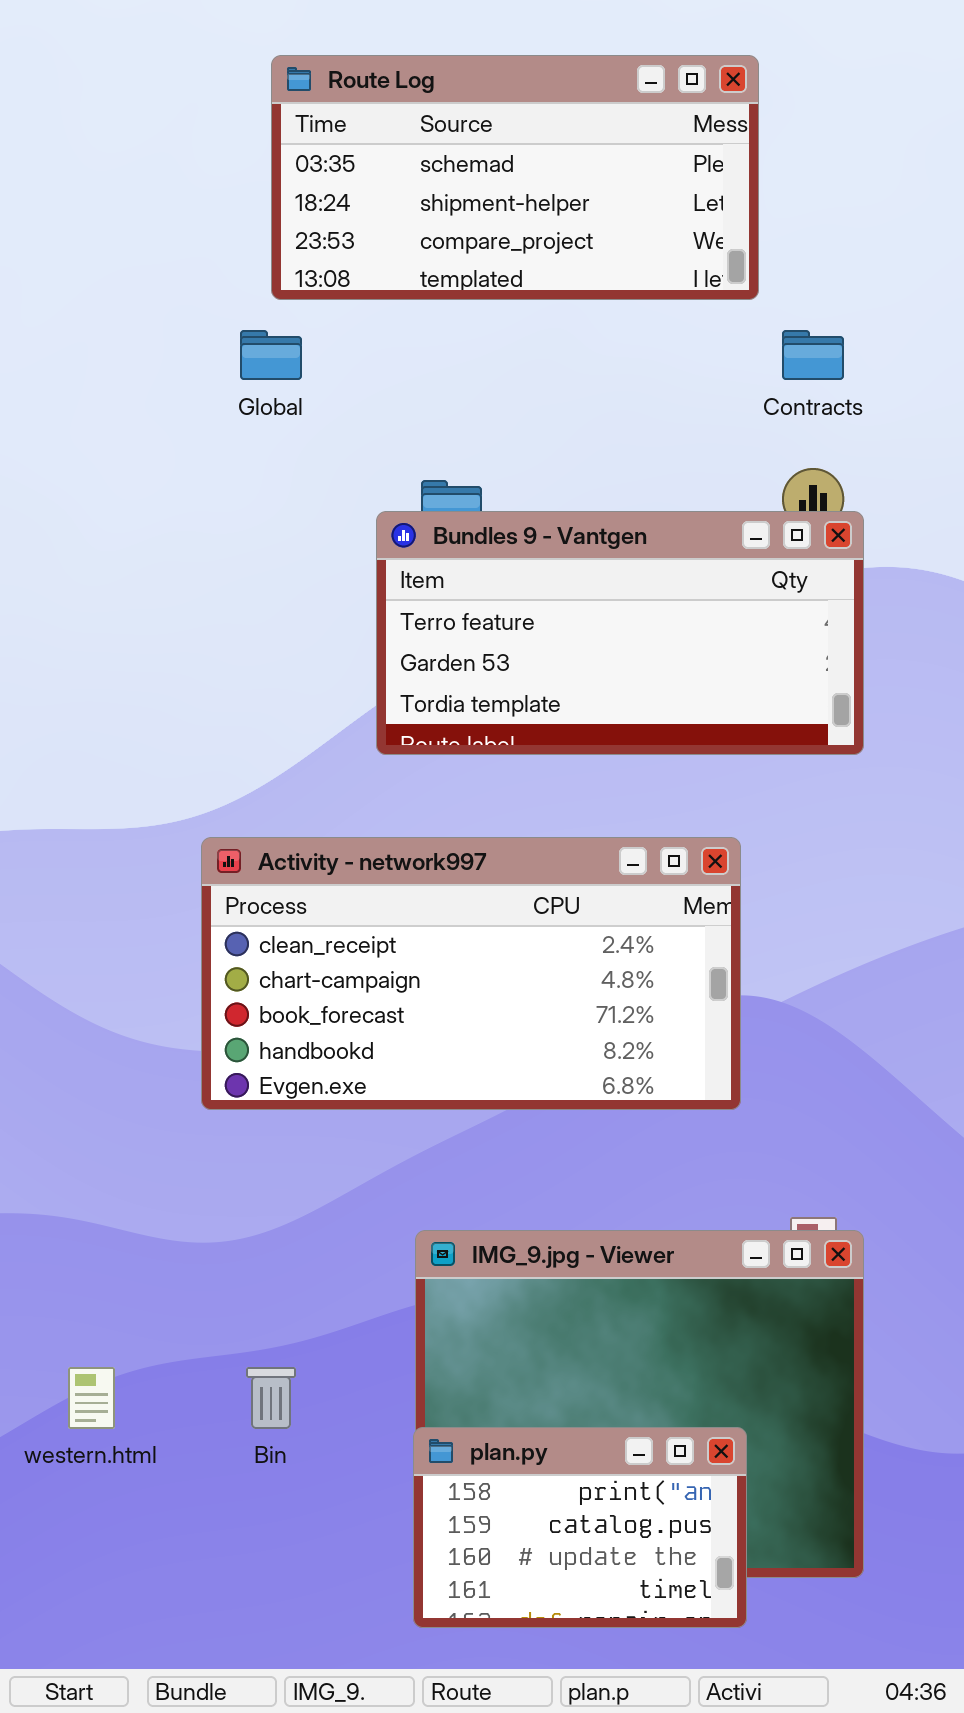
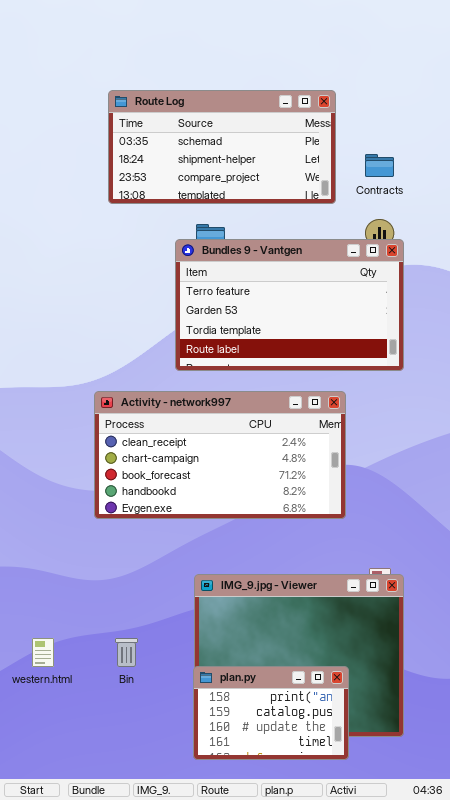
Route Log: [271,55,759,300] -> [108,90,336,204], moved
Bundles 9 - Vantgen: [376,511,864,755] -> [175,239,404,371], resized

